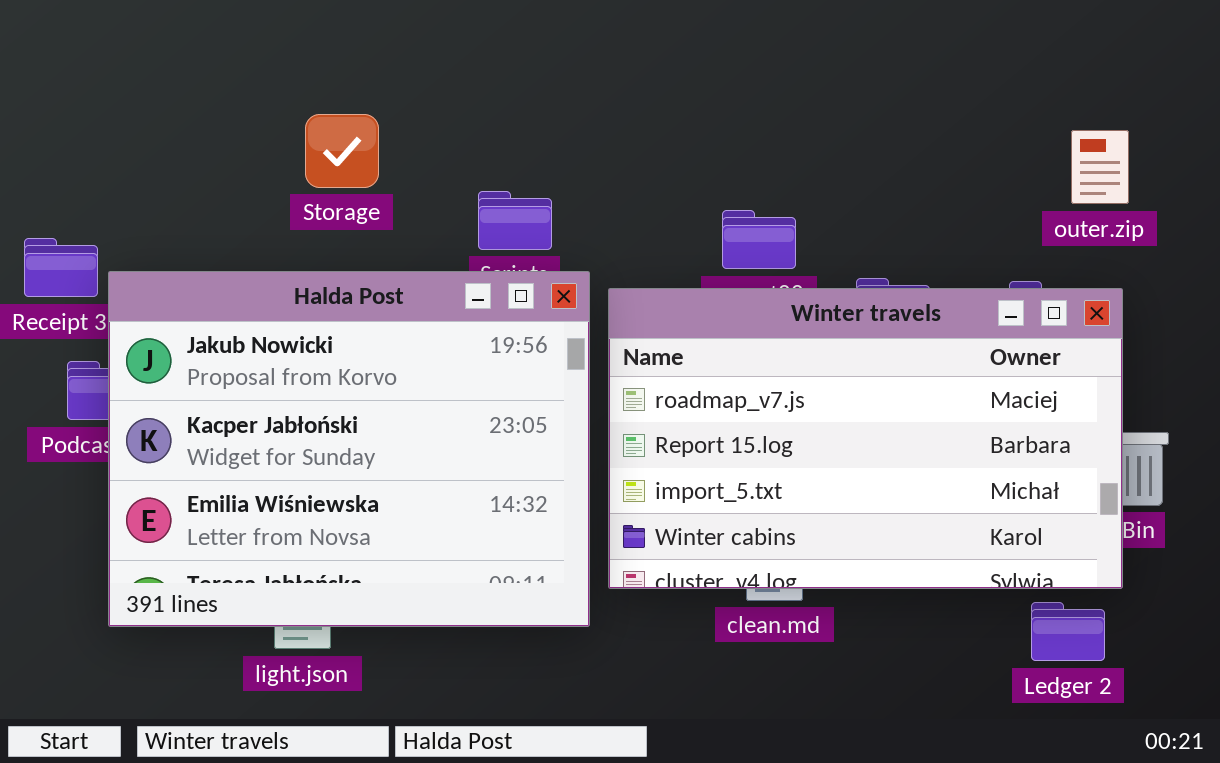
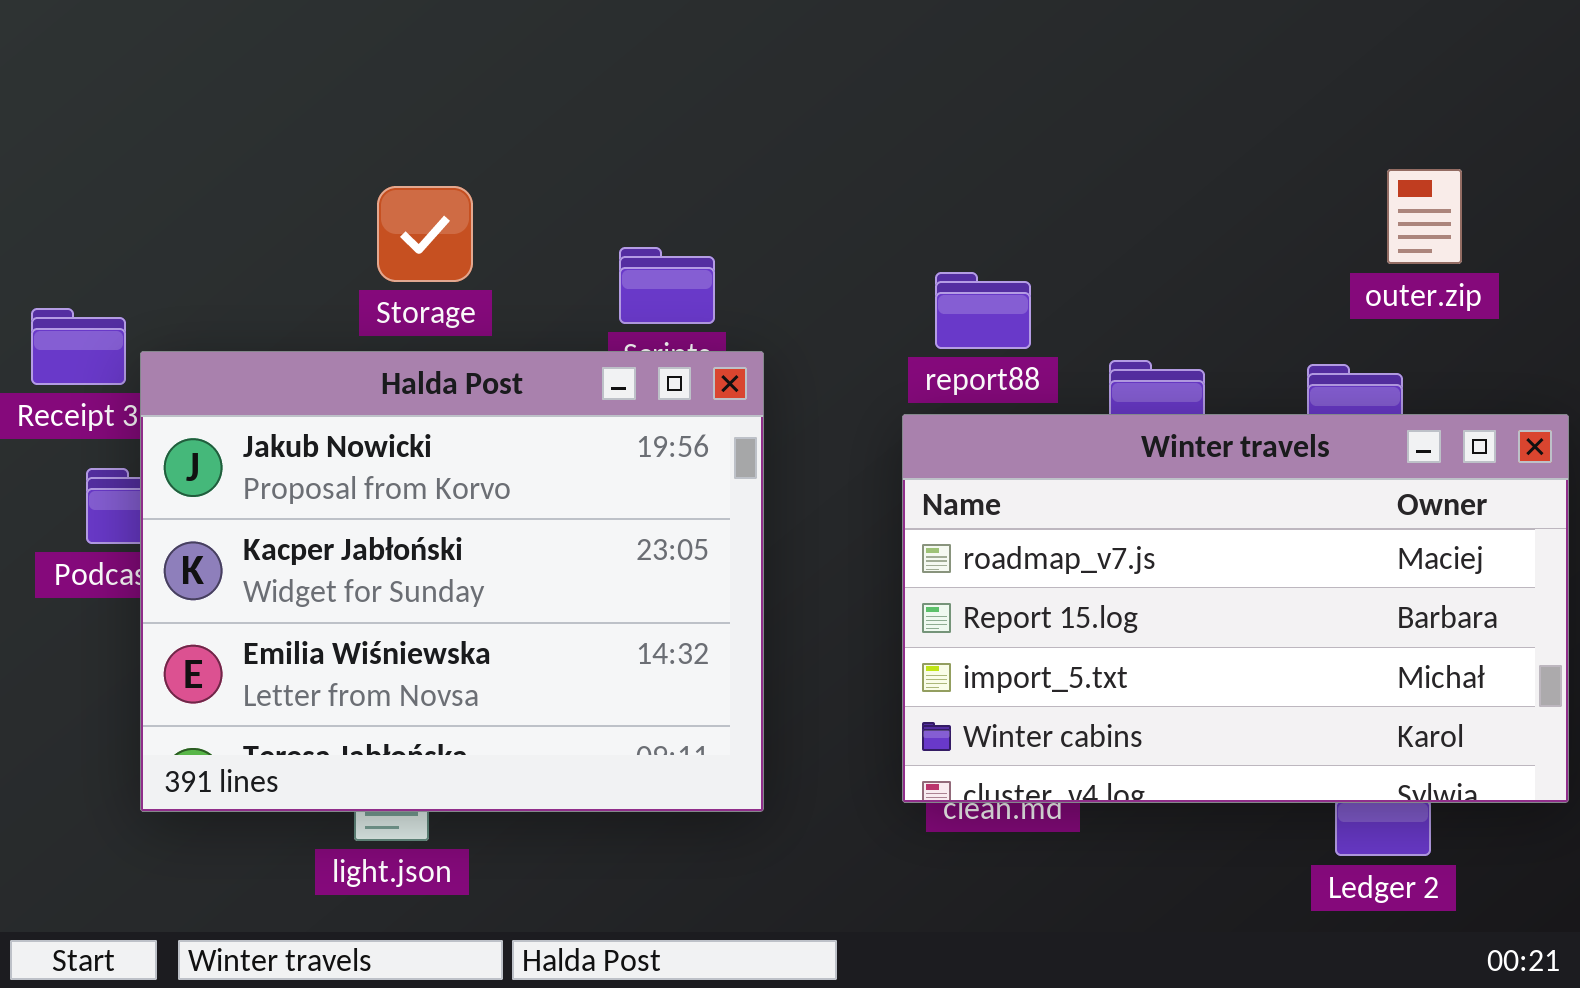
Storage: [305,114,379,188] -> [377,186,473,282], moved
Winter travels: [608,288,1123,589] -> [902,414,1569,803], moved

